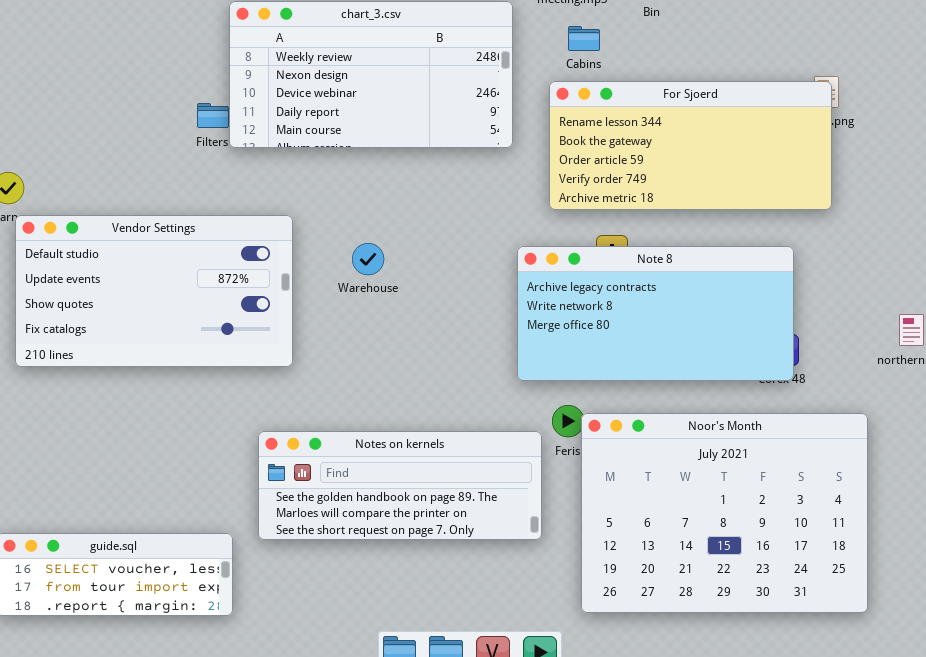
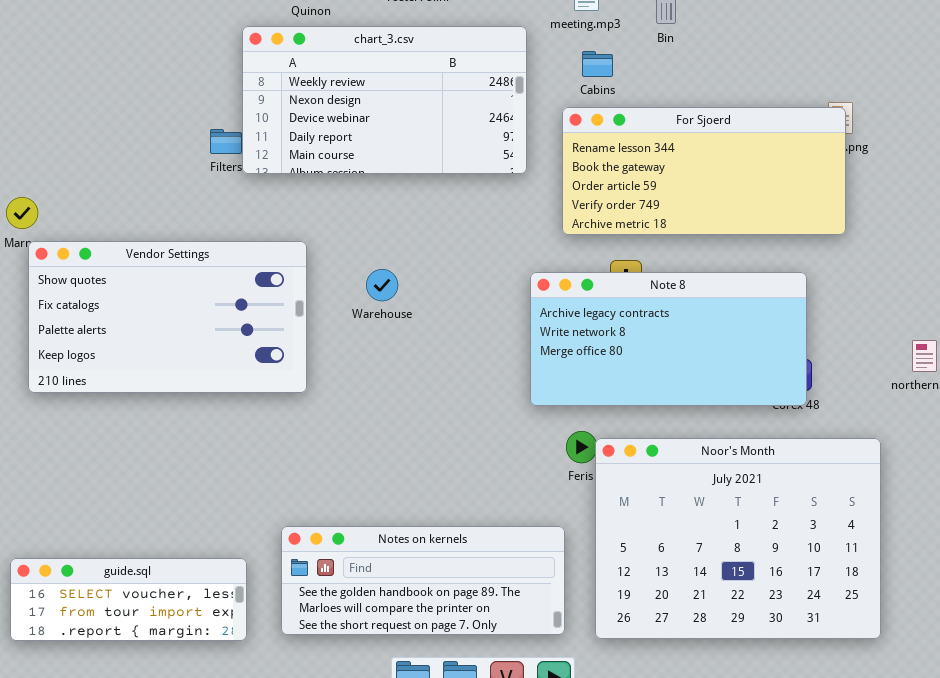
Vendor Settings: [15,215,293,367] -> [28,241,307,393], scrolled down 2 rows
Notes on kernels: [258,431,542,540] -> [281,526,565,635], moved

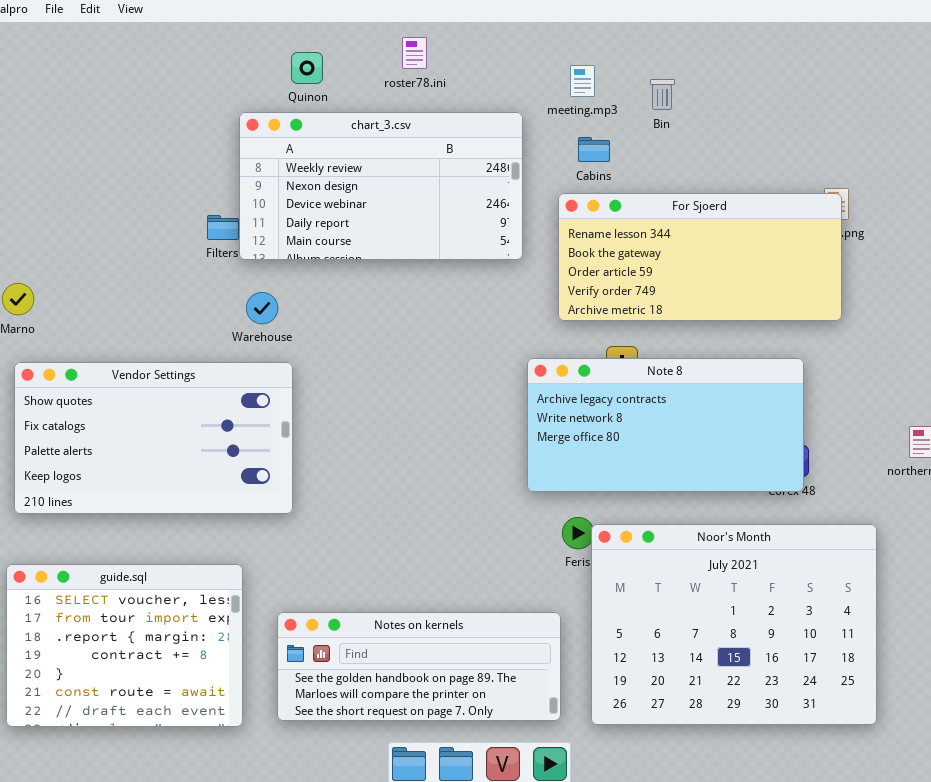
Vendor Settings: [28,241,307,393] -> [14,362,293,514], moved
Warehouse: [366,269,398,301] -> [246,292,278,324], moved
guide.sql: [10,558,247,641] -> [6,564,243,727], resized

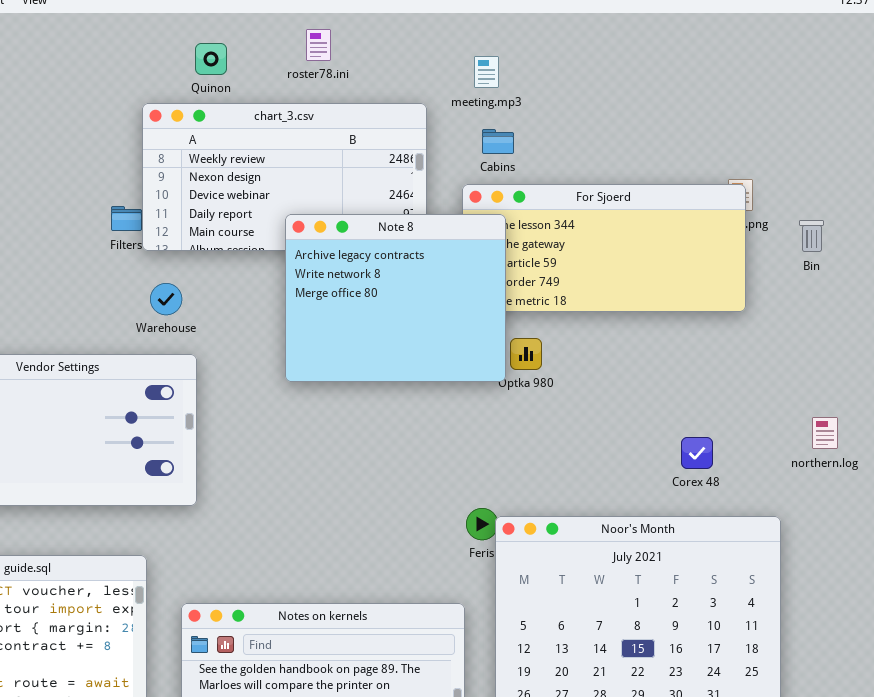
Bin: [650,79,675,110] -> [799,220,824,252], moved
Note 8: [527,358,804,492] -> [285,214,506,382], moved, resized

